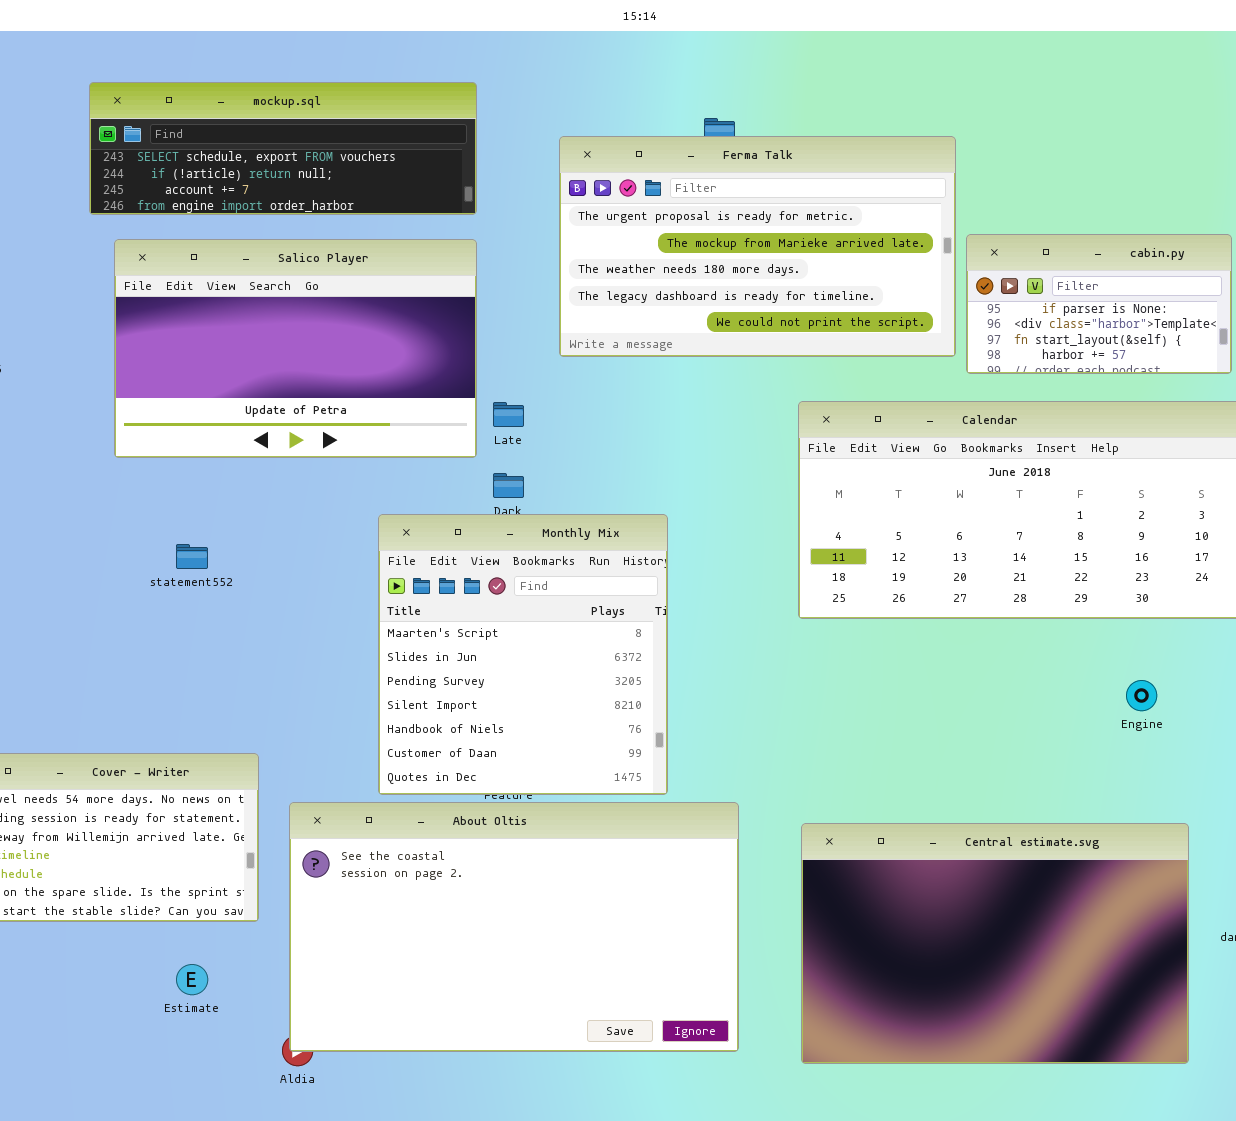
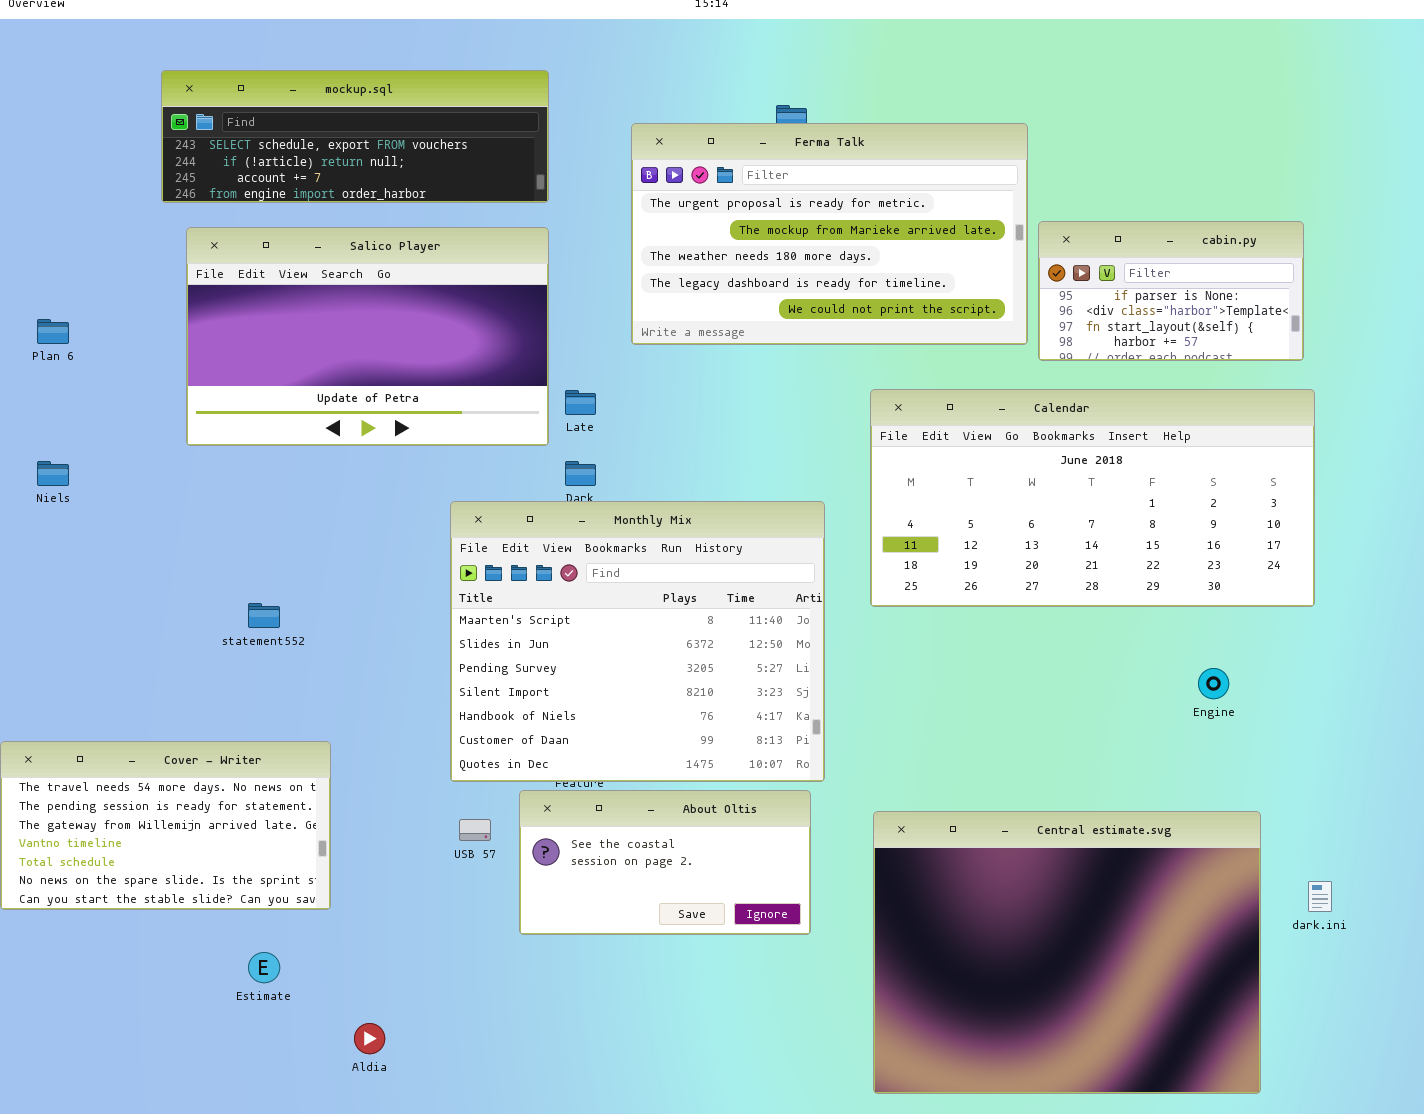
Monthly Mix: [378,514,668,795] -> [450,501,825,782], resized
statement552: [176,544,208,569] -> [248,603,280,628], moved
About Oltis: [289,802,739,1052] -> [519,790,811,935], resized
Central estimate.svg: [801,823,1189,1064] -> [873,811,1261,1094], resized

